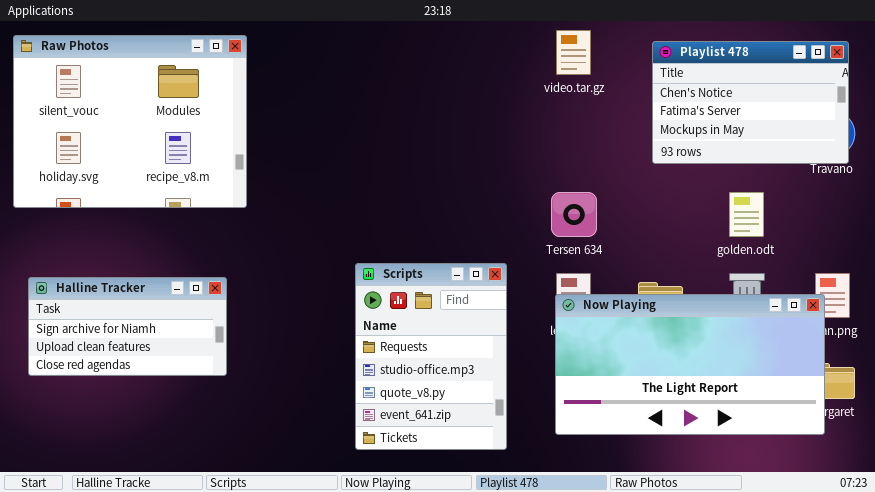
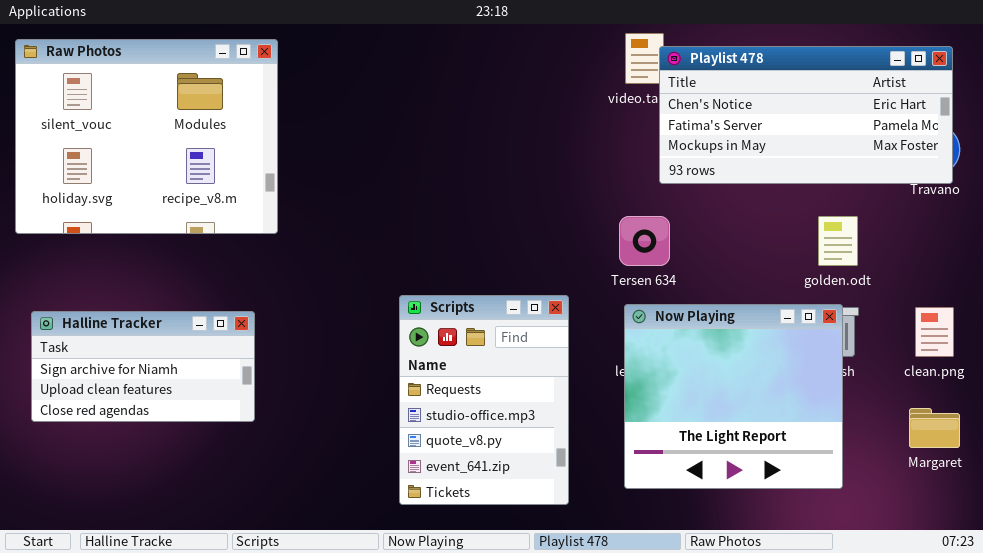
Playlist 478: [652,41,849,164] -> [659,46,953,184], resized
Now Playing: [555,294,825,435] -> [624,304,843,489], resized

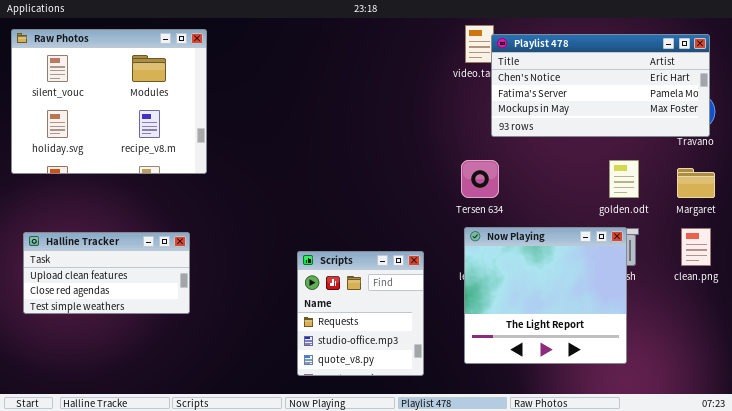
Scripts: [399,295,569,505] -> [297,251,424,376], resized
Halline Tracker: [31,311,255,422] -> [23,232,190,314], scrolled down 1 row
Margaret: [909,408,960,448] -> [677,168,715,198], moved

